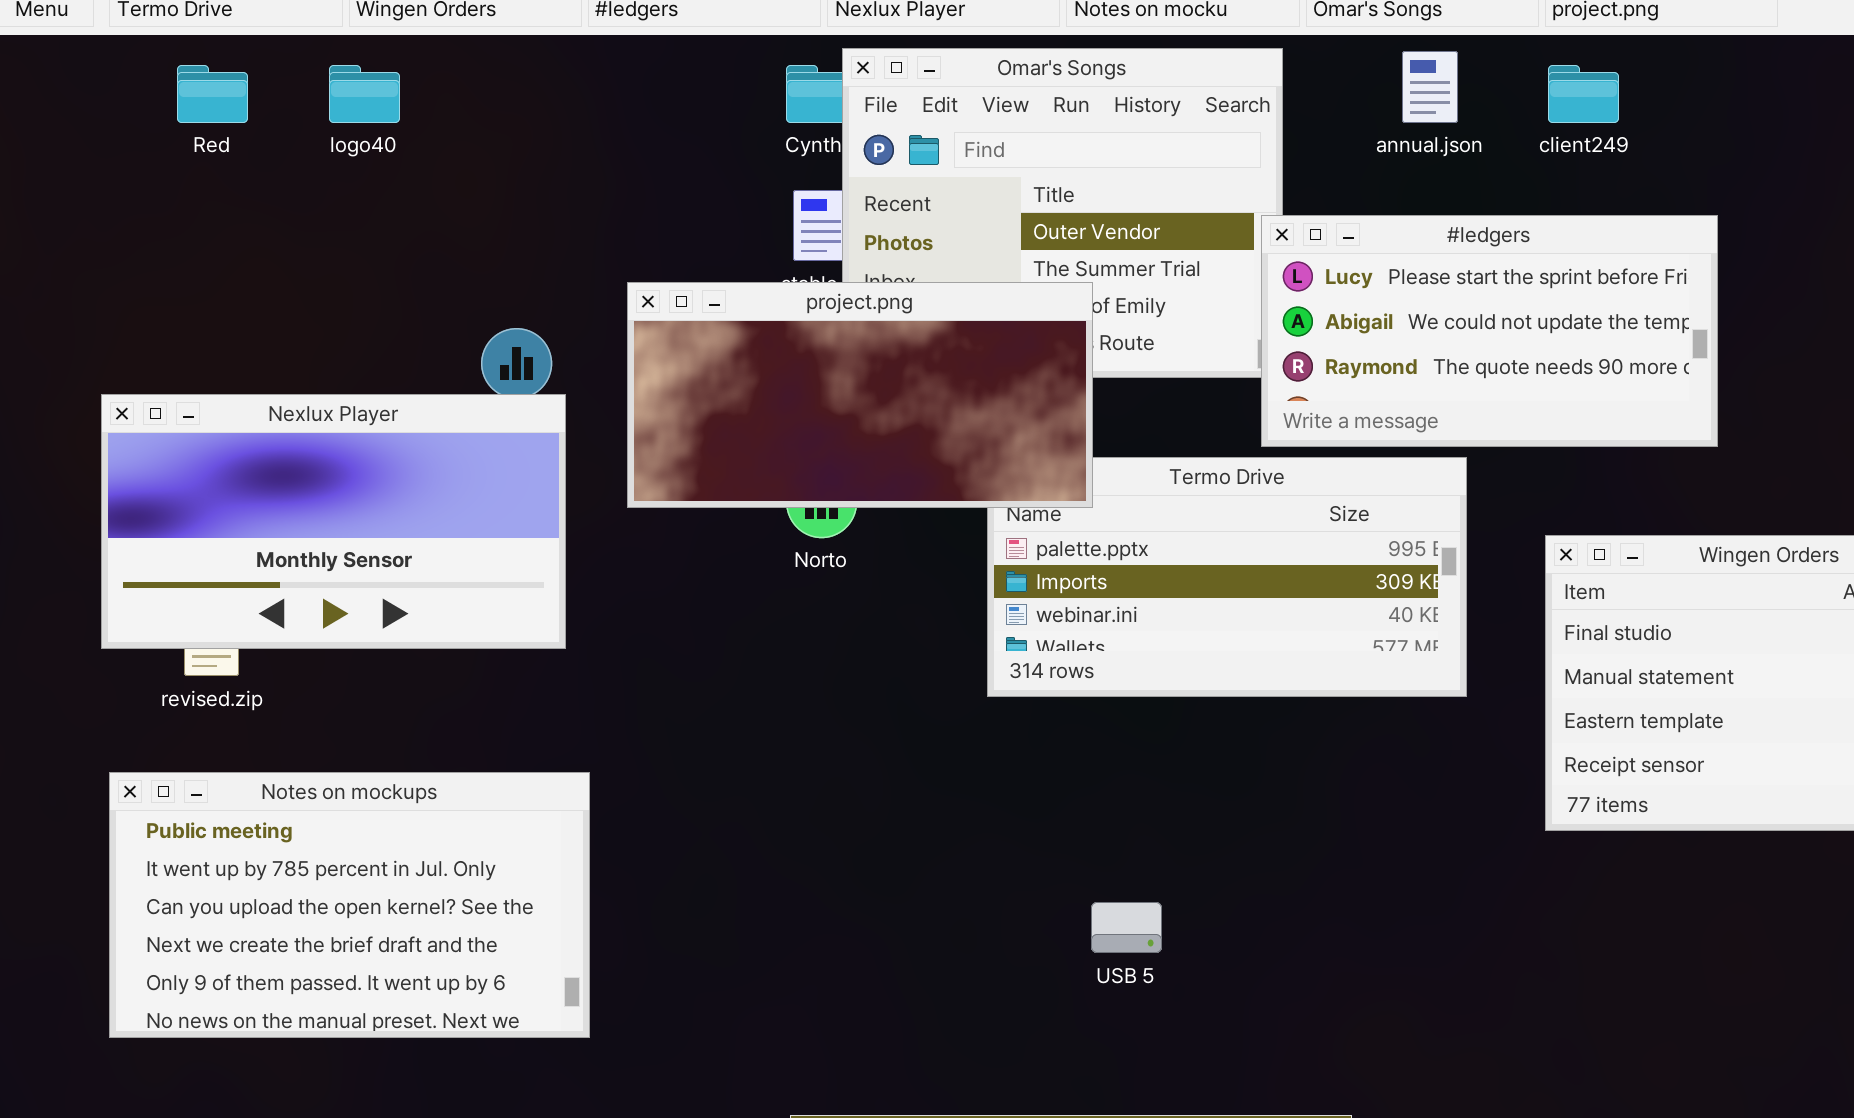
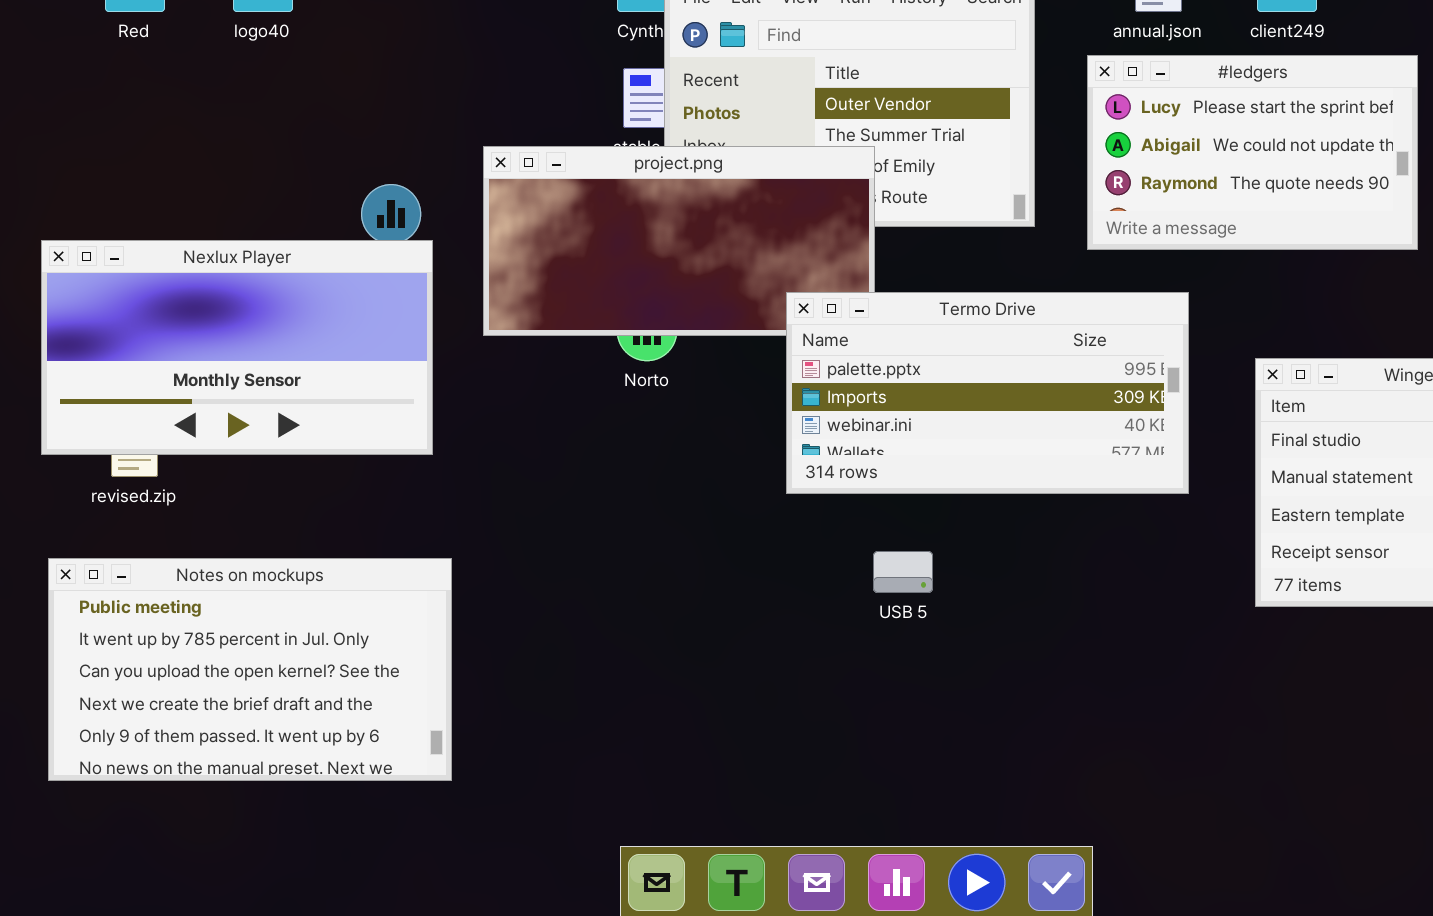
#ledgers: [1261,215,1718,447] -> [1087,55,1418,250], moved, resized
Termo Drive: [987,457,1467,697] -> [786,292,1189,494], raised
USB 5: [1091,902,1162,953] -> [873,551,933,593], moved

